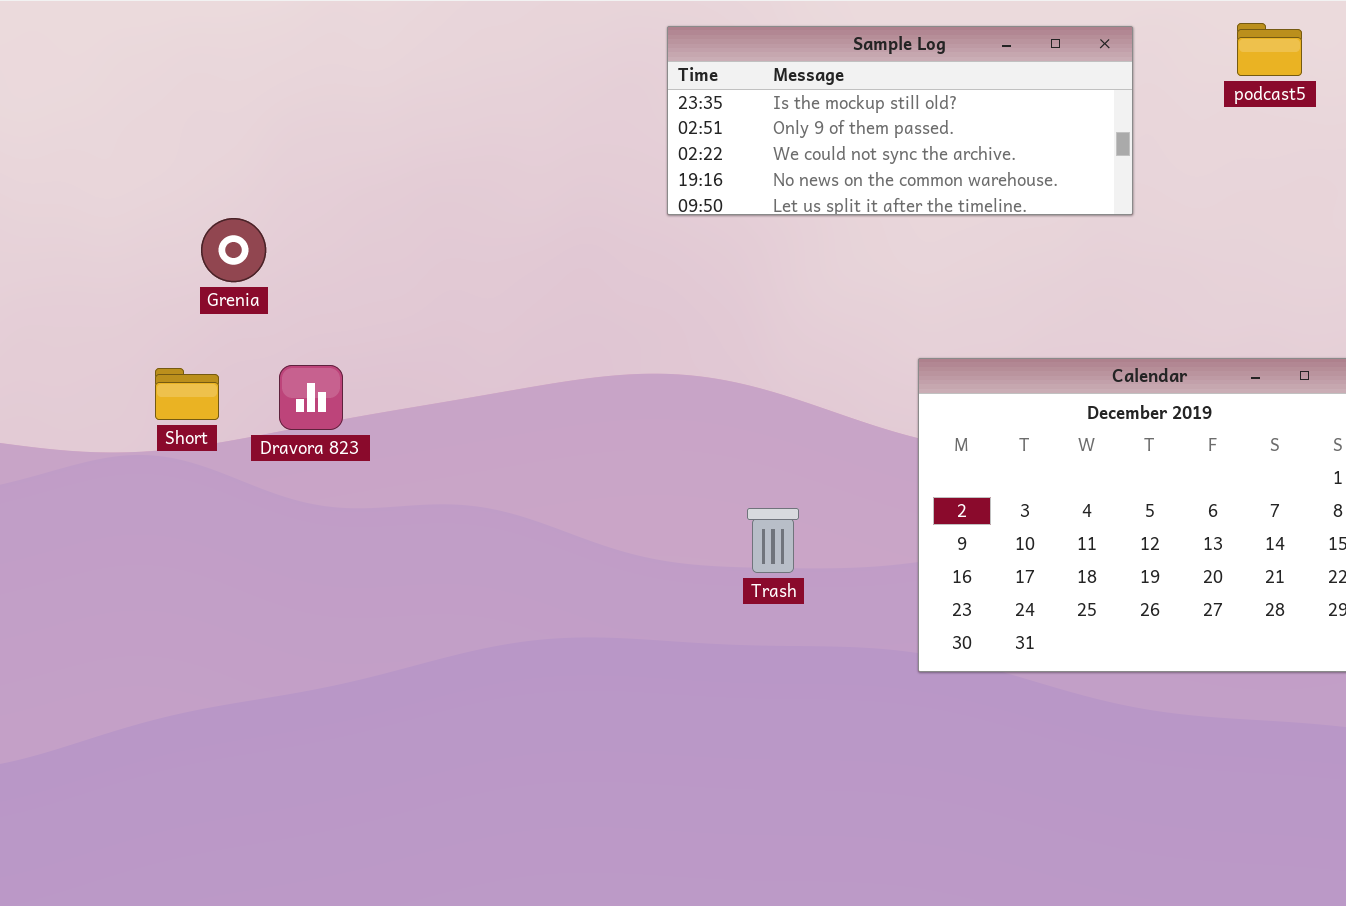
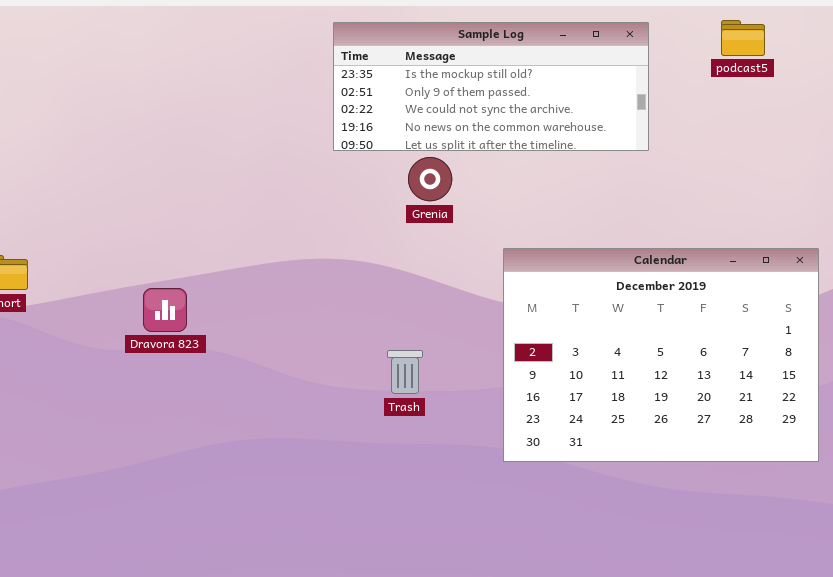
Grenia: [201,218,266,282] -> [408,157,452,201], moved
Dravora 823: [279,365,343,430] -> [143,288,187,332], moved

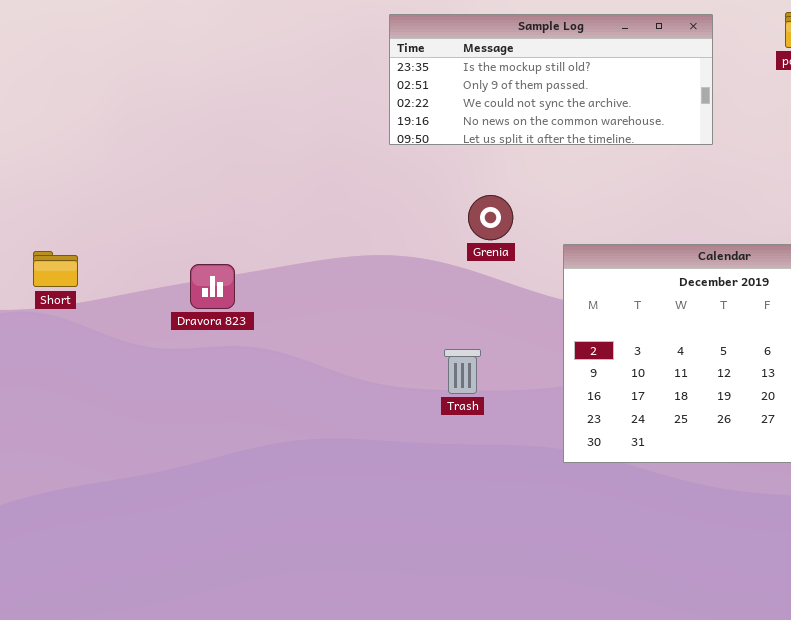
Grenia: [408,157,452,201] -> [468,195,513,240], moved
Dravora 823: [143,288,187,332] -> [190,264,235,309], moved

